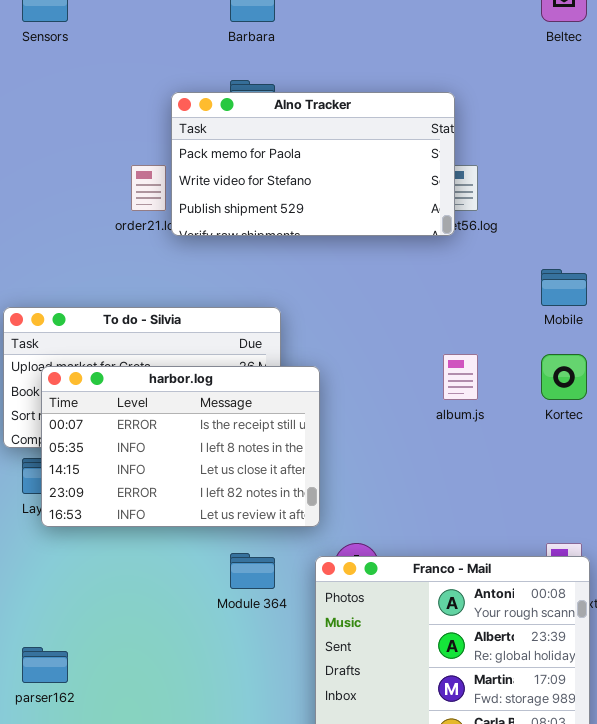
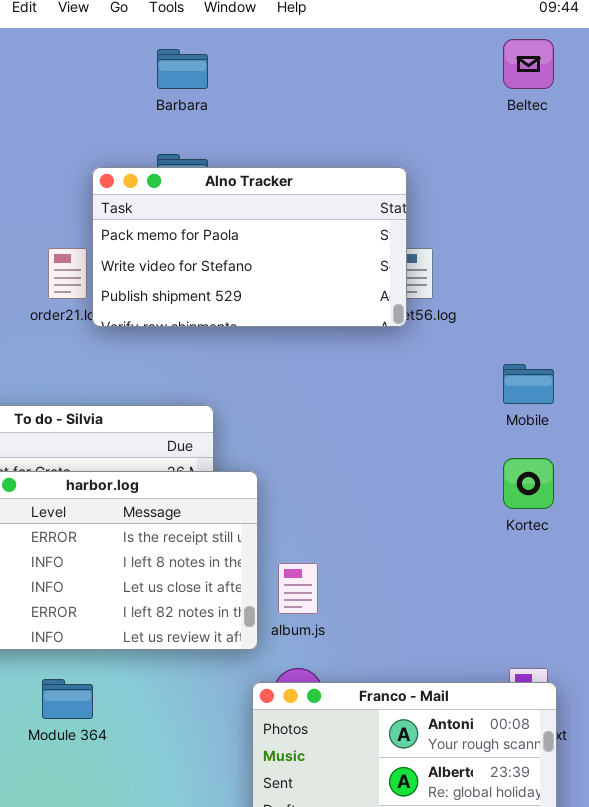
album.js: [443,354,478,400] -> [278,563,318,614], moved
Module 364: [230,553,275,589] -> [42,679,93,719], moved

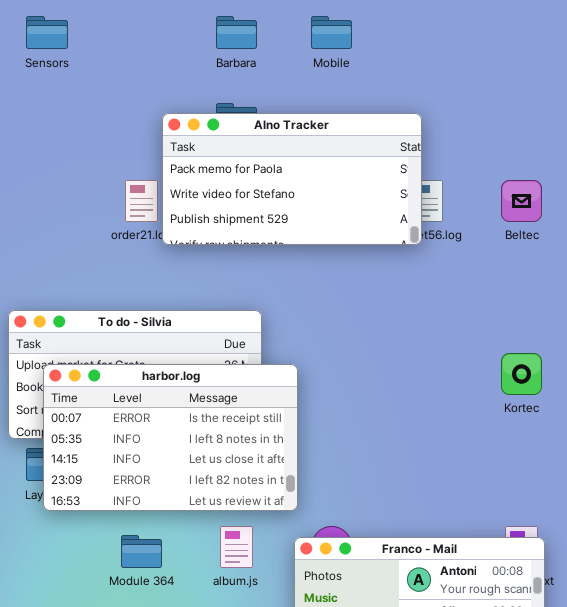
Beltec: [503,39,554,89] -> [501,180,542,222], moved
Mobile: [503,364,554,404] -> [311,16,352,49], moved
album.js: [278,563,318,614] -> [220,526,253,568], moved

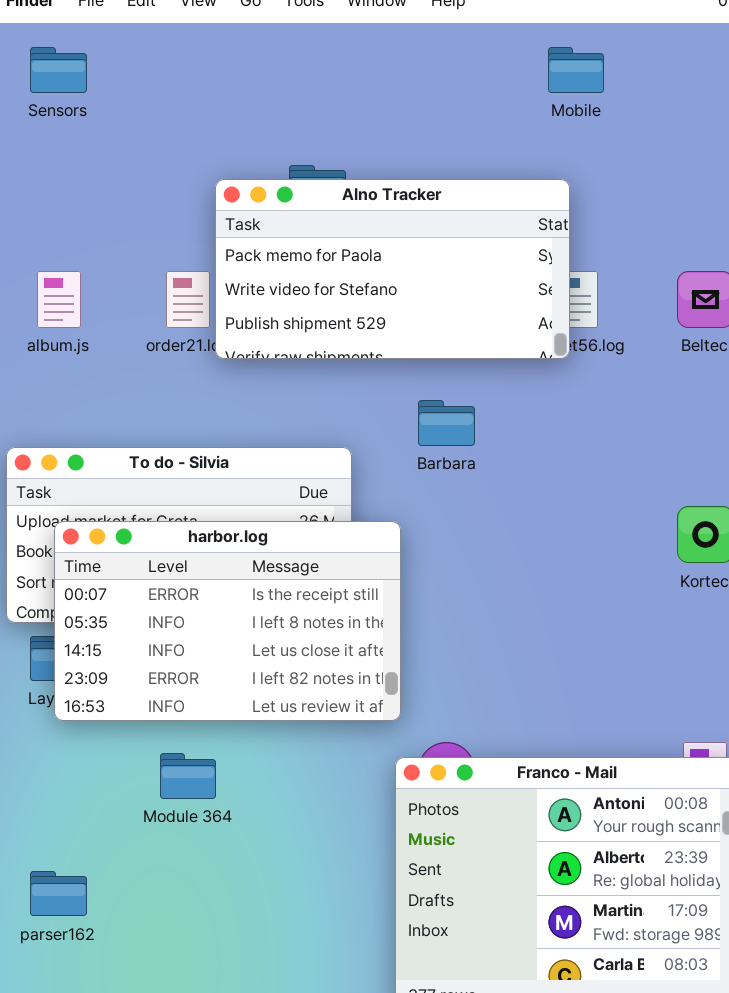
Barbara: [216,16,257,49] -> [418,400,475,446], moved
Mobile: [311,16,352,49] -> [548,47,604,93], moved
album.js: [220,526,253,568] -> [37,271,81,328], moved

